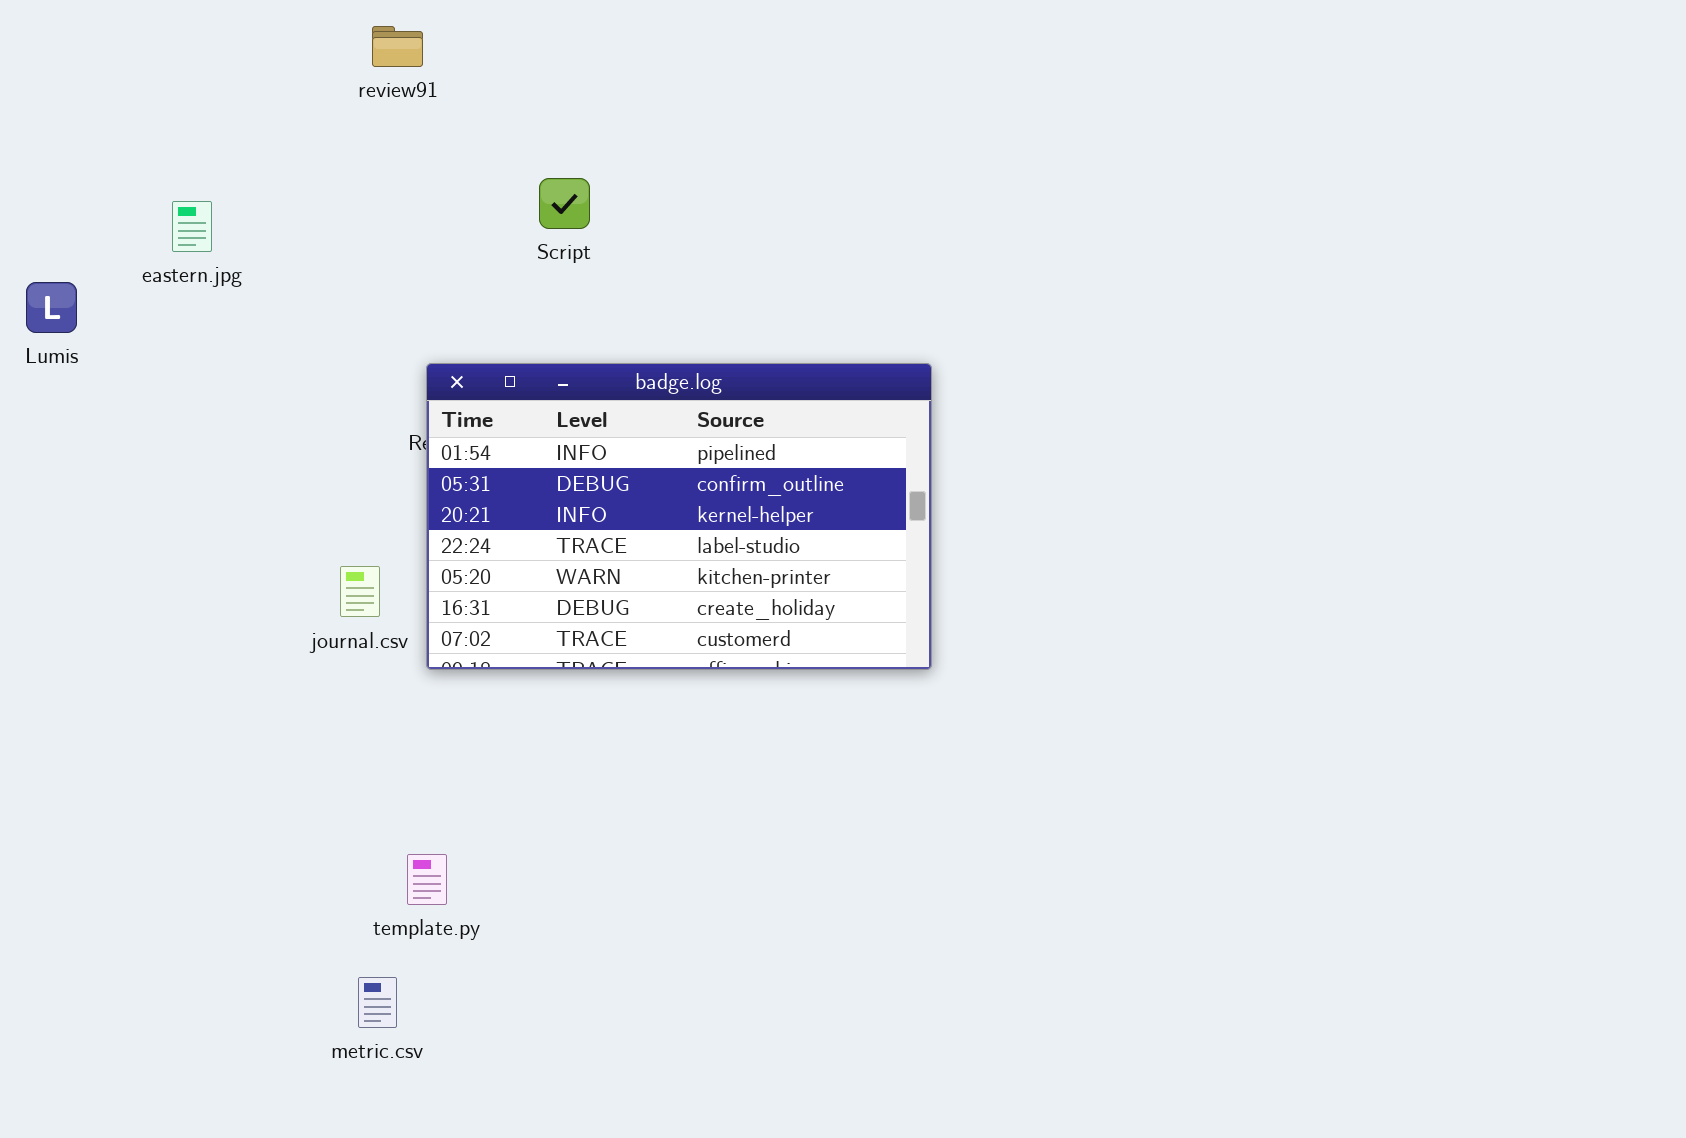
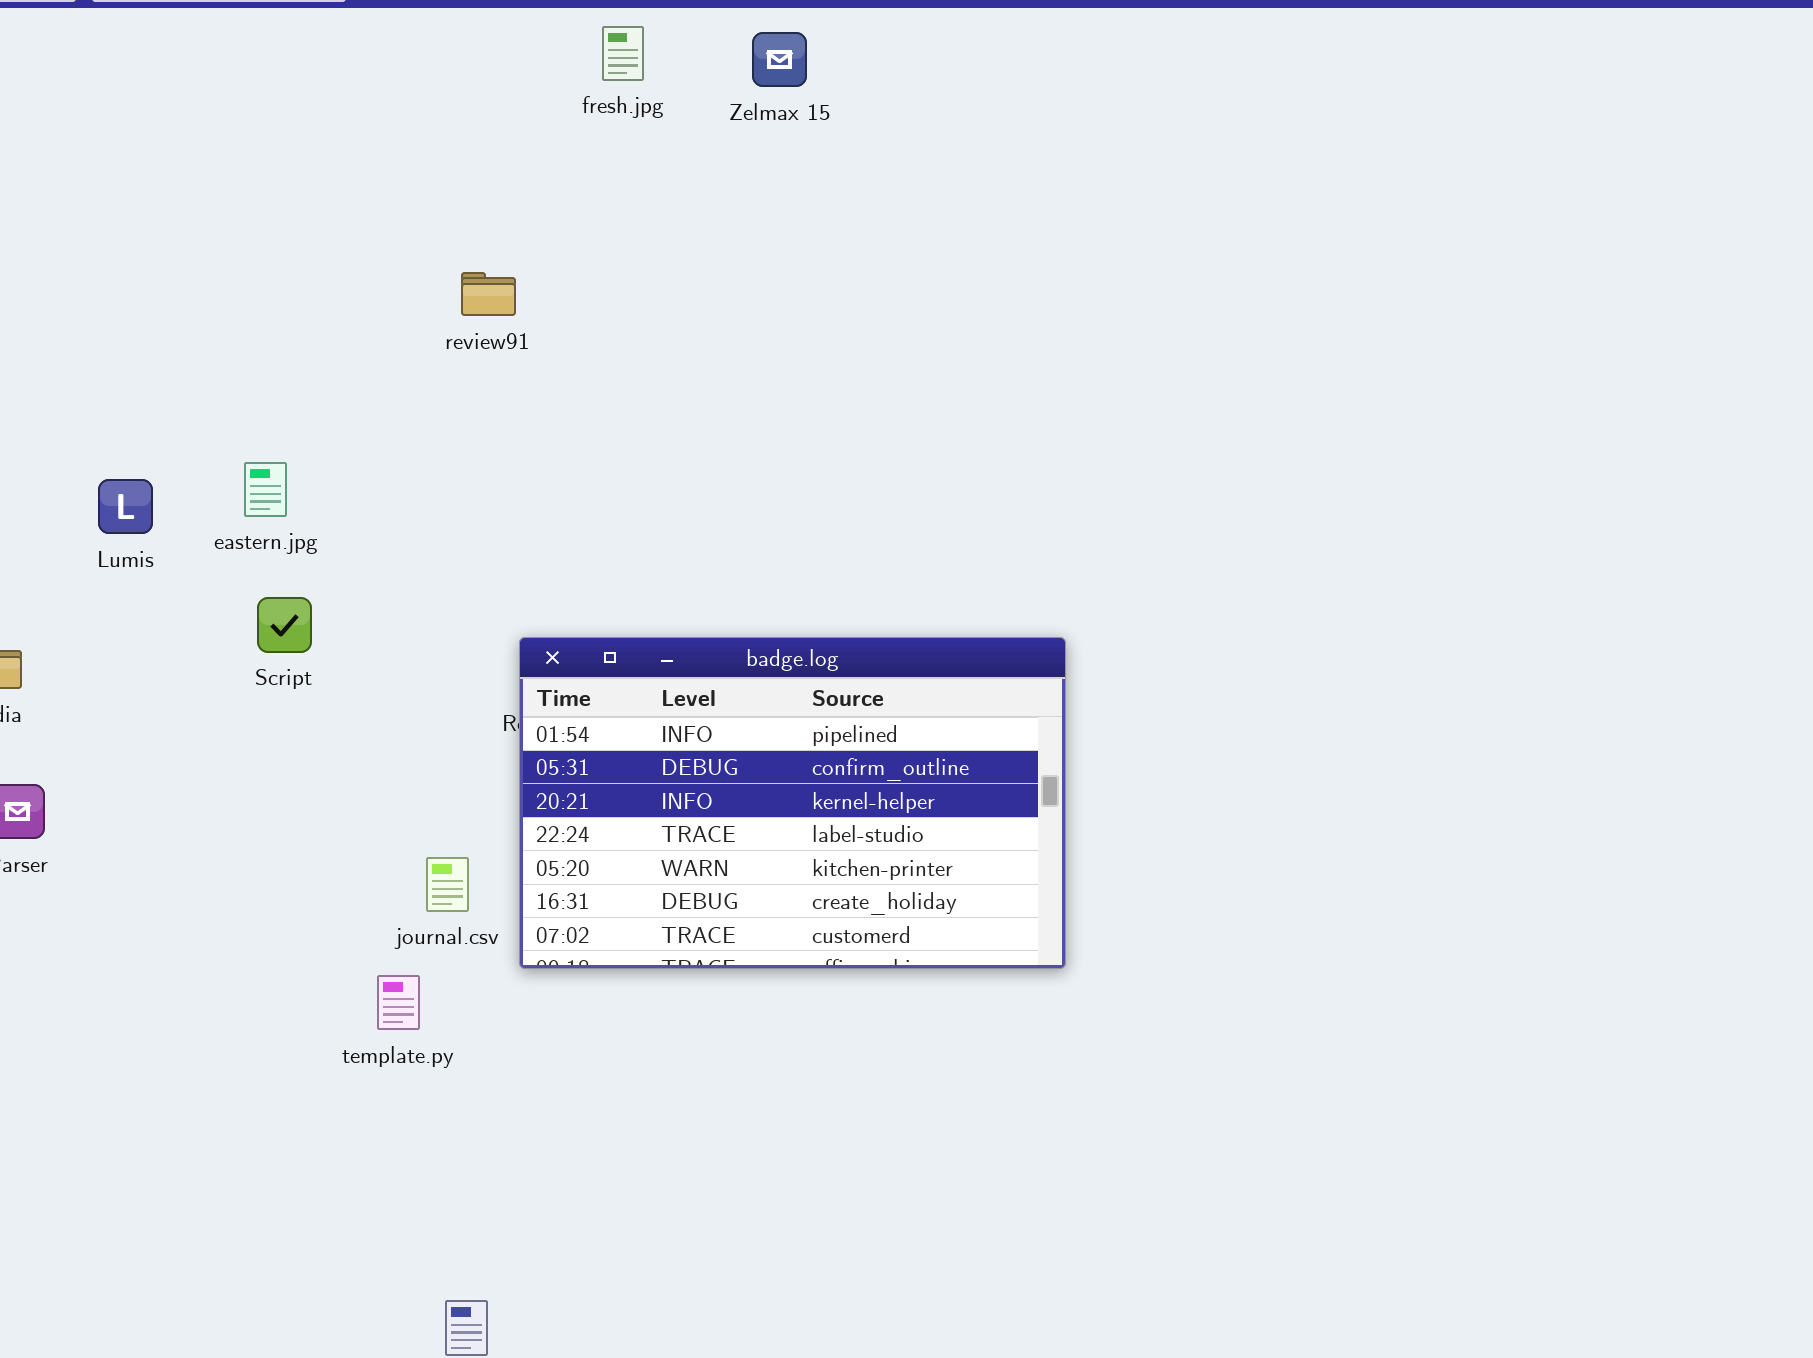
Script: [539,178,590,229] -> [257,597,312,653], moved
Lumis: [26,282,77,333] -> [98,479,153,534], moved
template.py: [407,854,447,905] -> [377,975,420,1030], moved

